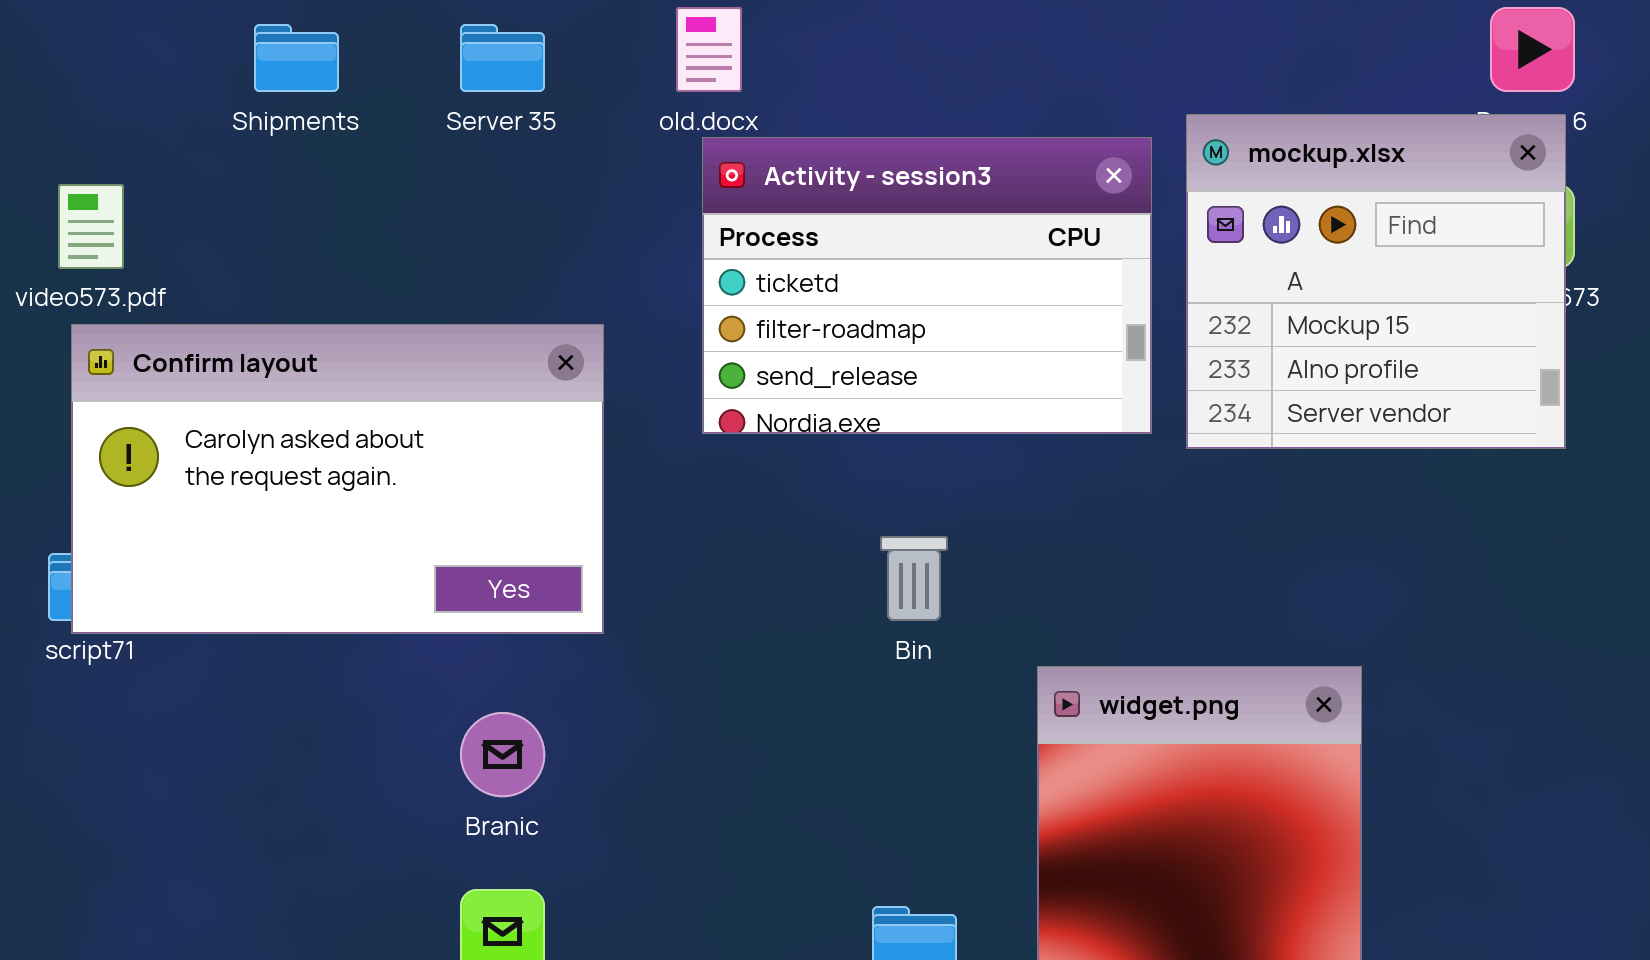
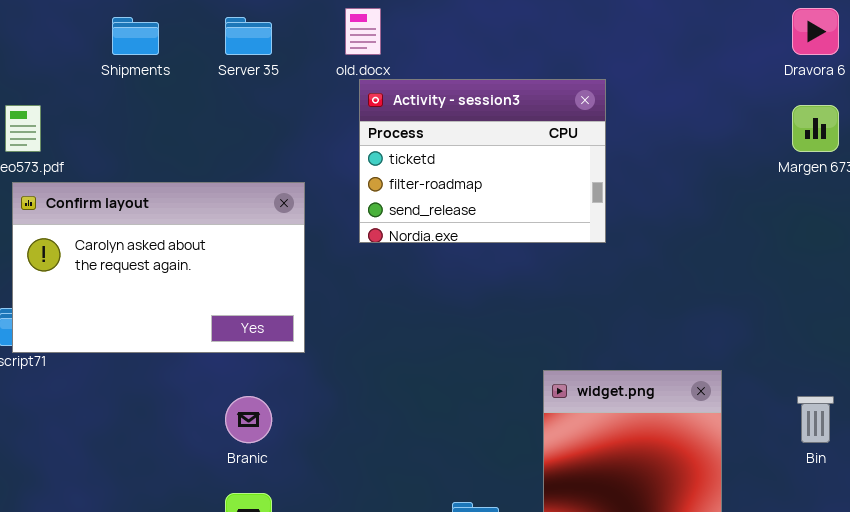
mockup.xlsx: [1186,114,1566,449] -> none, closed
Bin: [880,536,948,621] -> [797,396,834,443], moved

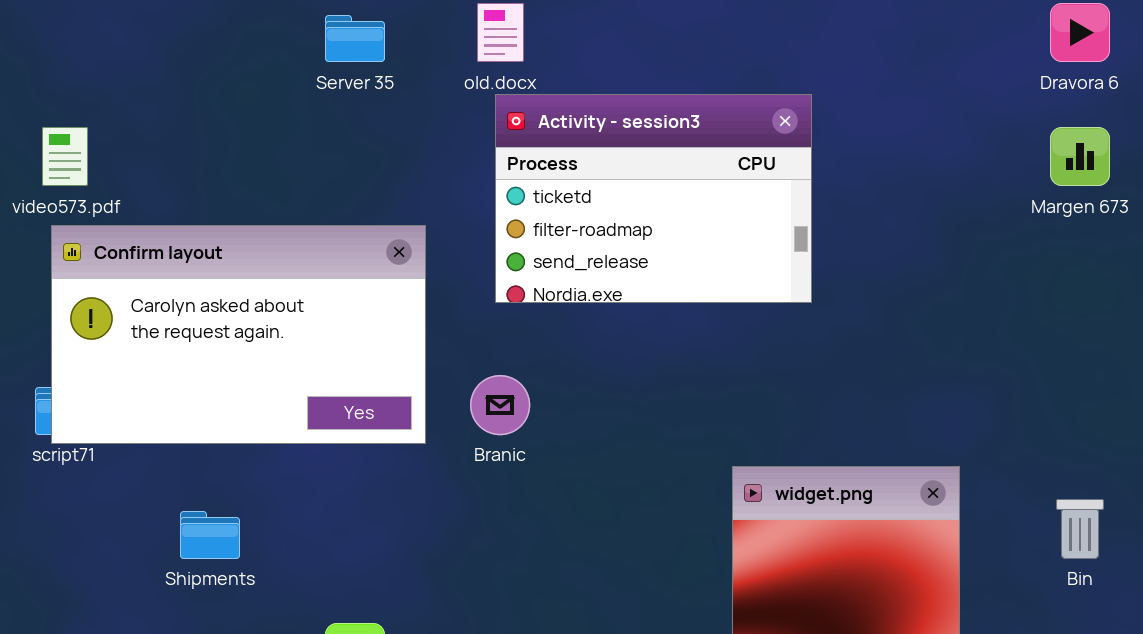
Shipments: [112,17,159,55] -> [180,511,240,559], moved
Branic: [225,396,272,443] -> [470,375,530,435], moved

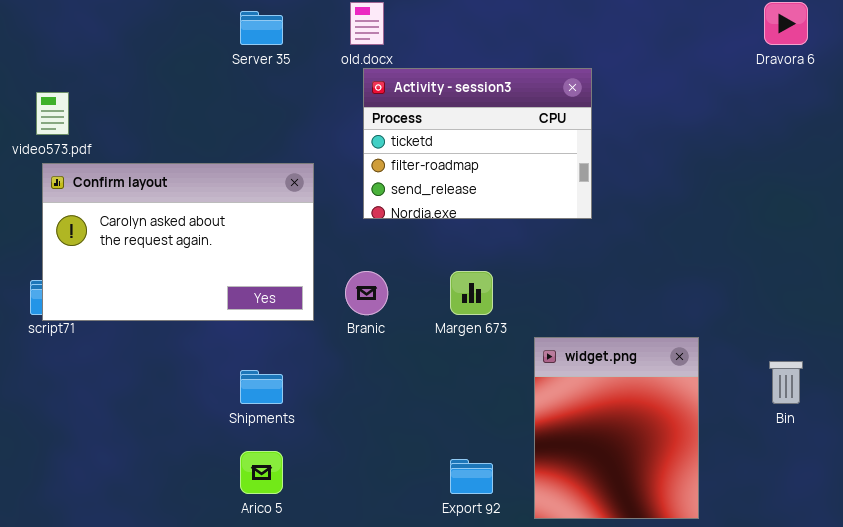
Margen 673: [1050,127,1110,186] -> [450,271,493,315], moved
Shipments: [180,511,240,559] -> [240,370,283,404], moved

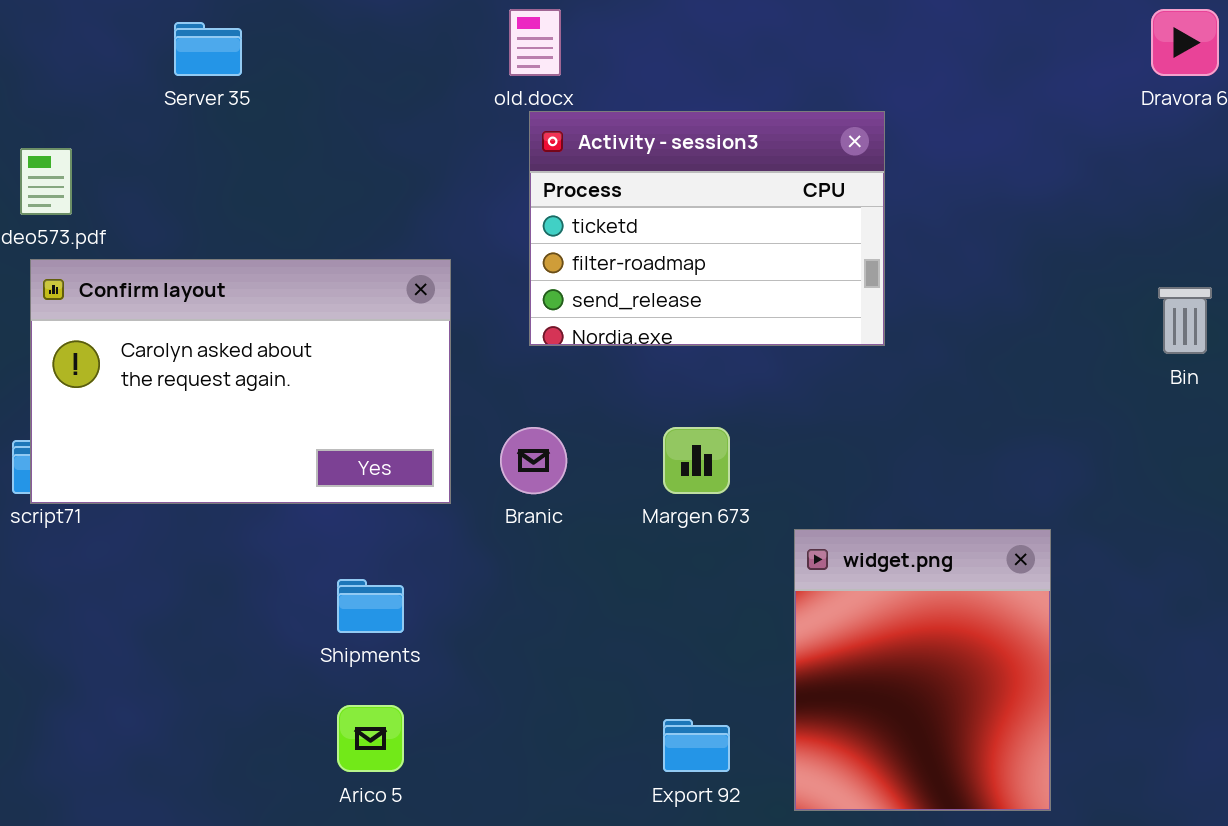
Server 35: [240,11,283,45] -> [174,22,242,76], moved
Bin: [769,361,803,404] -> [1158,287,1212,354], moved

